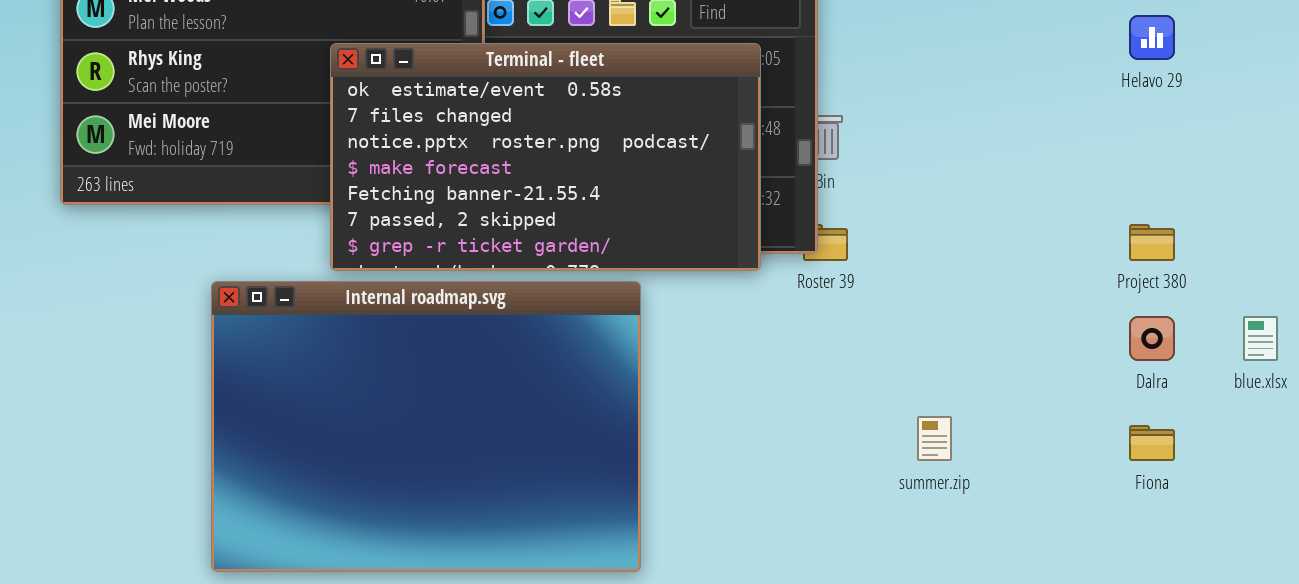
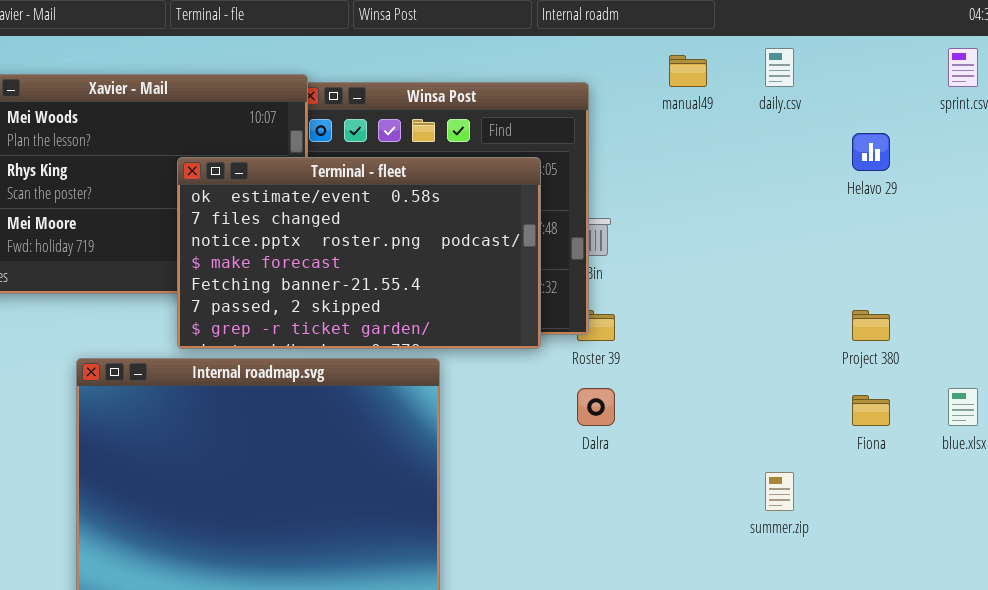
Dalra: [1129,316,1175,361] -> [577,388,615,426], moved
summer.zip: [917,416,952,461] -> [765,472,794,511], moved
Fiona: [1129,425,1175,461] -> [852,395,890,426], moved

